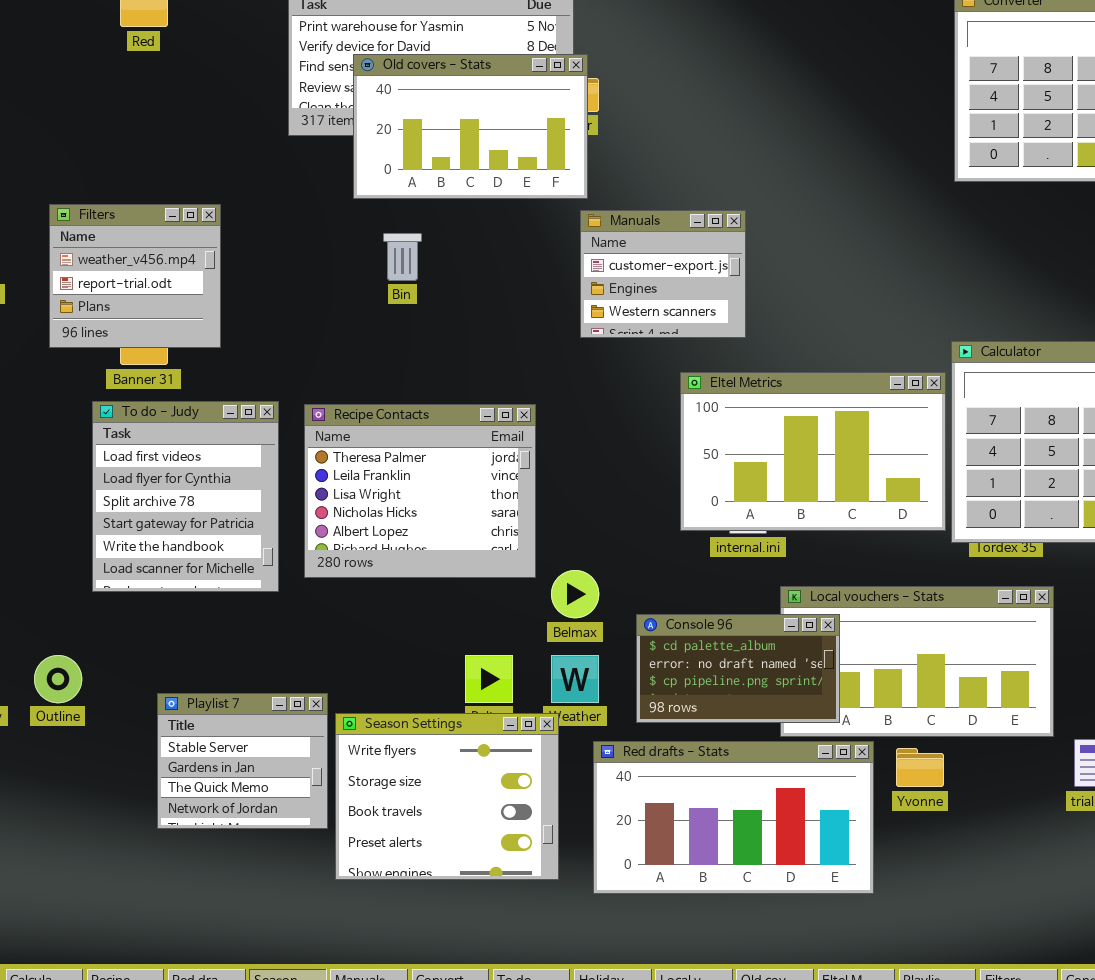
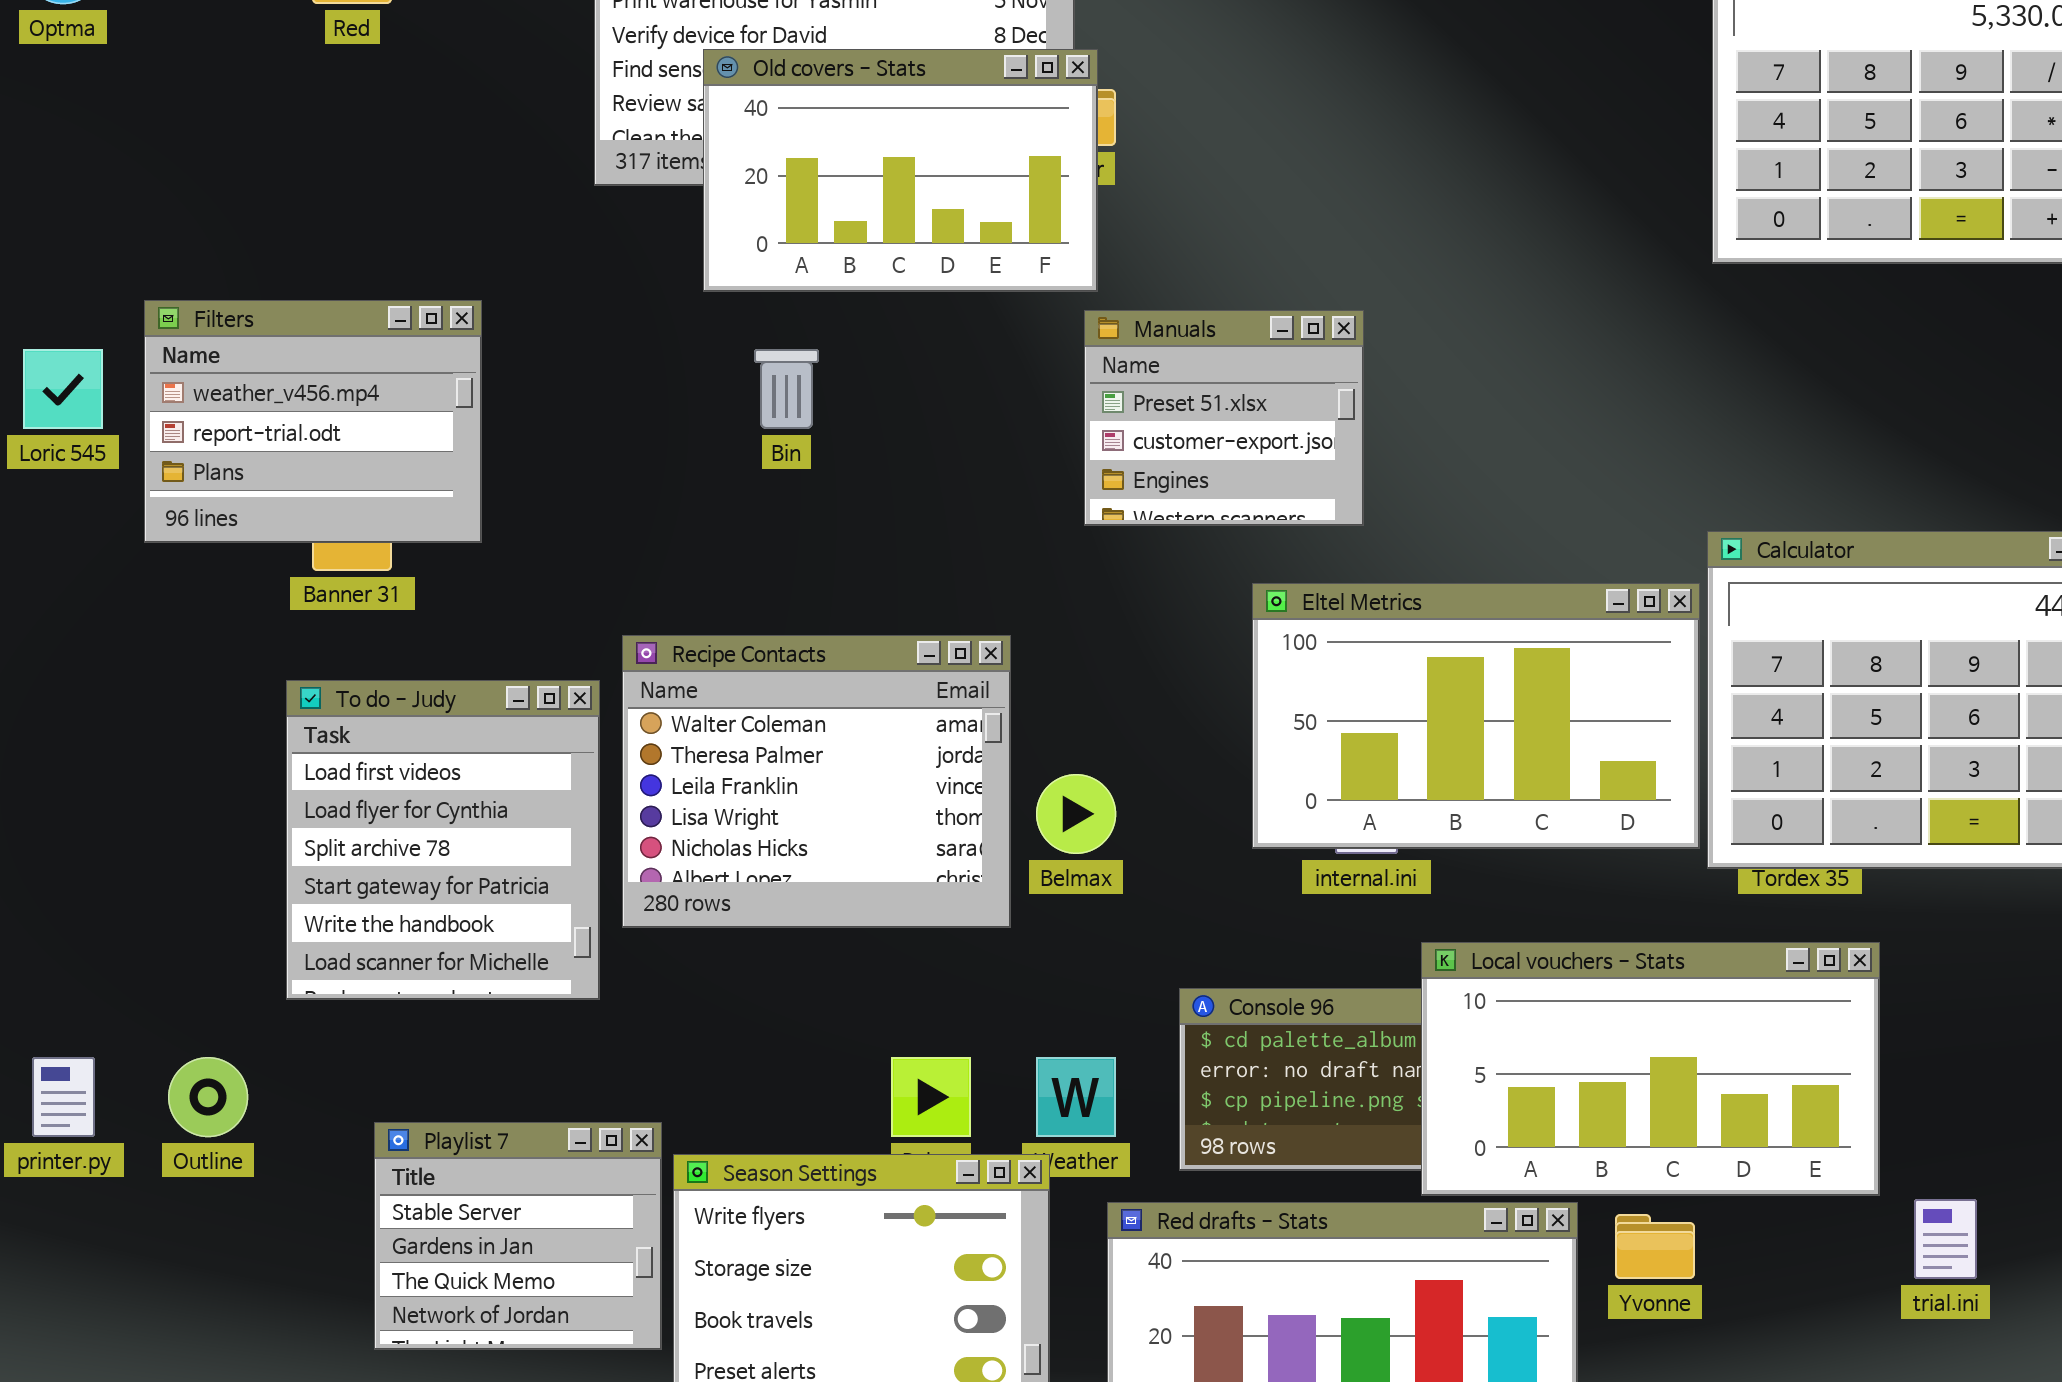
Filters: [49,204,221,348] -> [144,300,482,543], resized
Manuals: [580,210,746,338] -> [1084,310,1364,526], scrolled up 1 row
To do - Judy: [92,401,279,592] -> [286,680,600,1000], moved
Recipe Contacts: [304,404,536,578] -> [622,635,1011,928], scrolled up 1 row
Belmax: [551,570,599,618] -> [1036,774,1116,854], moved
Local vouchers - Stats: [780,586,1054,737] -> [1421,942,1880,1196], raised

